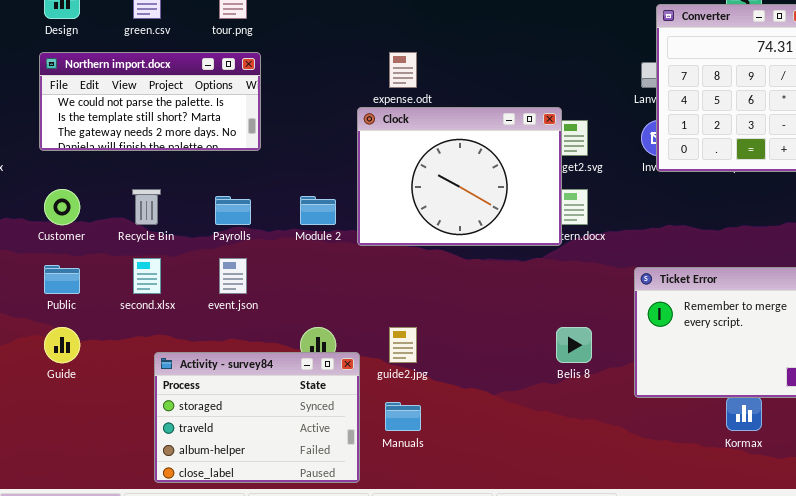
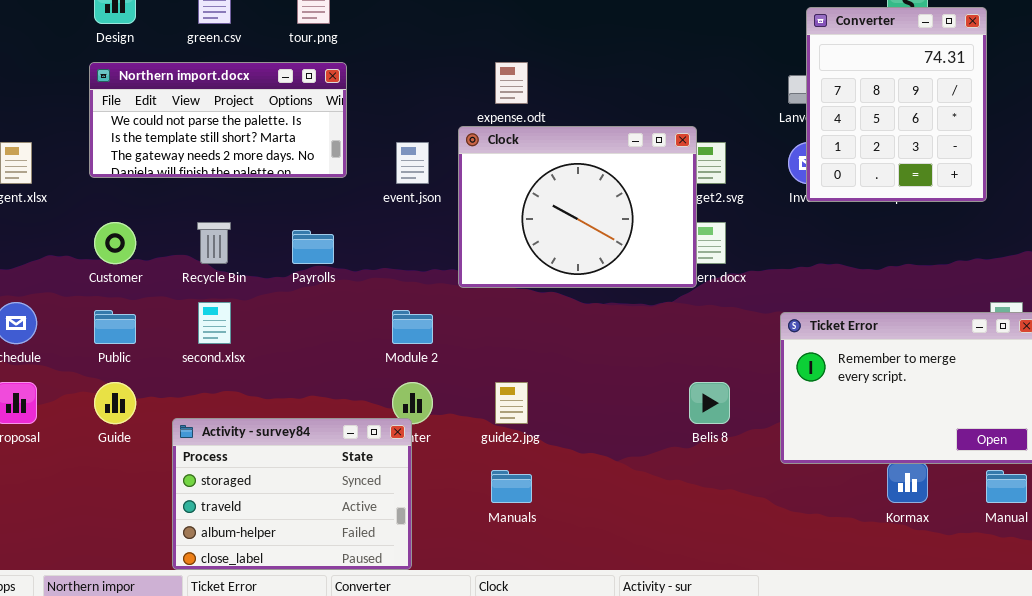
Module 2: [300,196,336,225] -> [392,310,433,344], moved
event.json: [219,258,247,294] -> [396,142,429,184], moved
Activity - survey84: [154,352,360,483] -> [172,418,412,570], moved

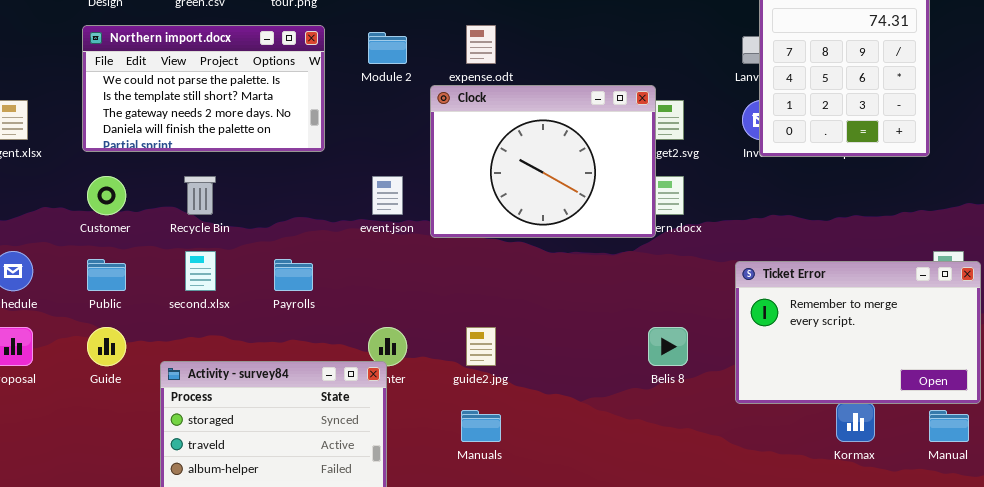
Northern import.docx: [89,62,347,178] -> [82,25,325,152], resized
event.json: [396,142,429,184] -> [372,176,403,215], moved
Payrolls: [292,230,334,264] -> [274,259,313,291], moved
Module 2: [392,310,433,344] -> [368,32,407,64], moved

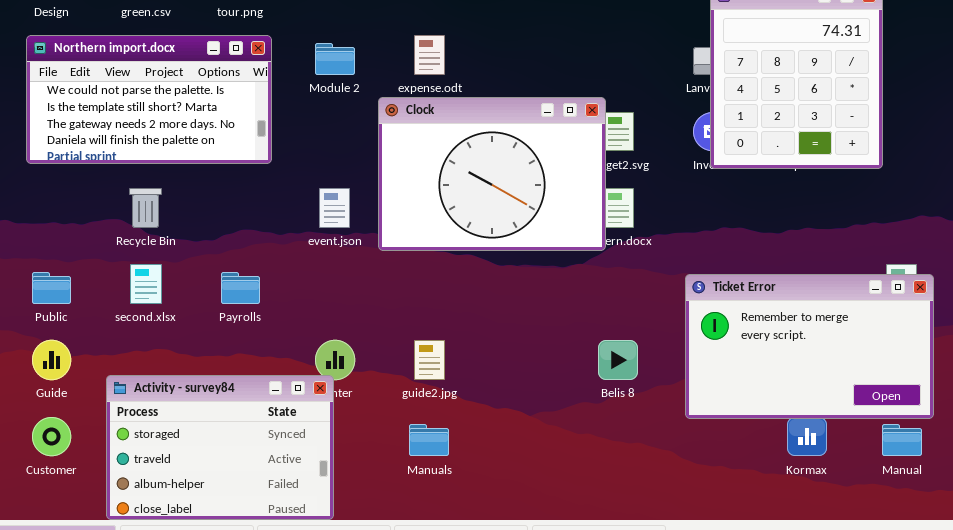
Customer: [87,176,126,215] -> [32,417,71,456], moved

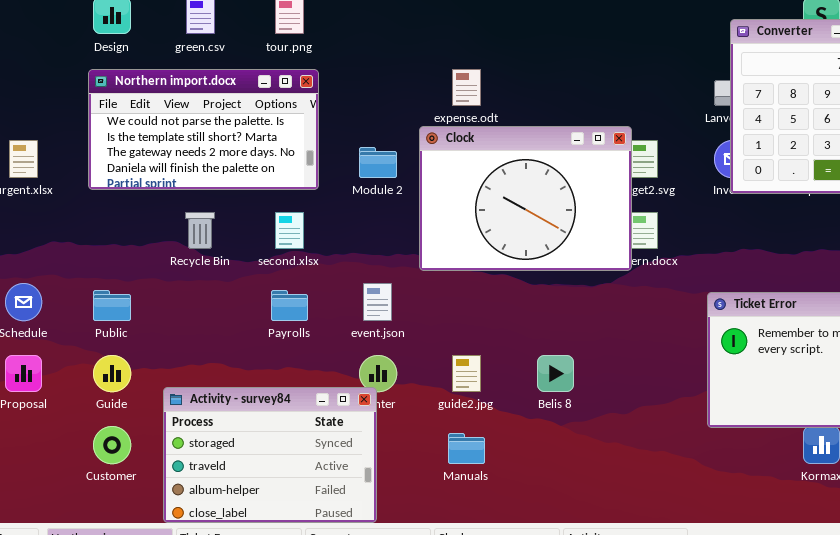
Module 2: [315,43,355,75] -> [359,147,397,178], moved
event.json: [319,188,350,228] -> [363,283,392,321], moved
second.xlsx: [130,264,162,304] -> [275,212,304,249], moved
Belis 8: [598,340,638,380] -> [537,355,574,392], moved

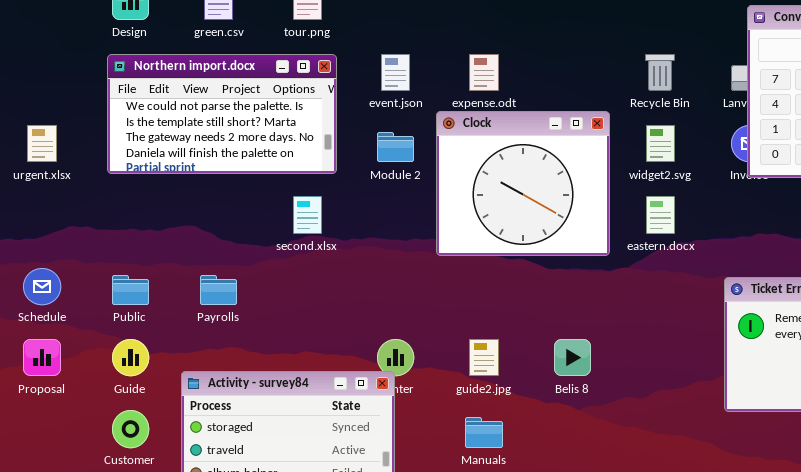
Clock: [419,126,632,271] -> [436,111,610,256], resized
Recycle Bin: [185,212,215,249] -> [645,54,675,91], moved
event.json: [363,283,392,321] -> [381,54,410,91], moved
Payrolls: [271,290,308,321] -> [200,275,237,305], moved

